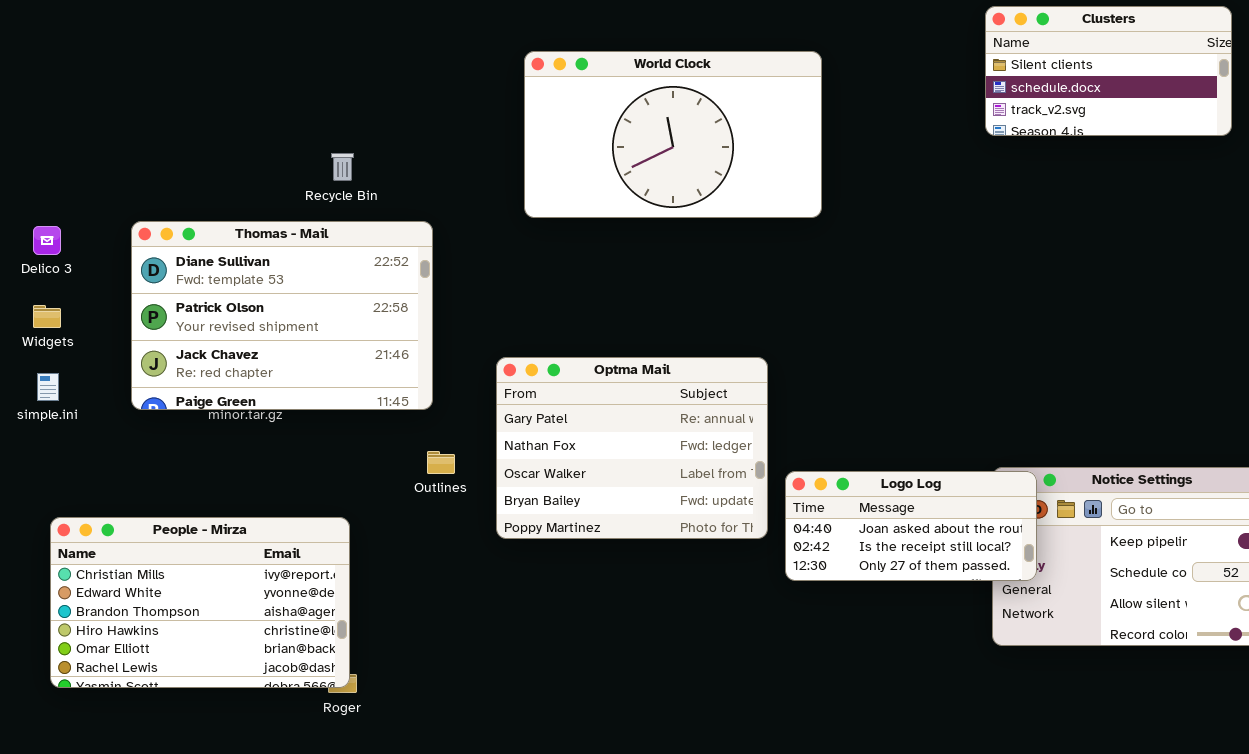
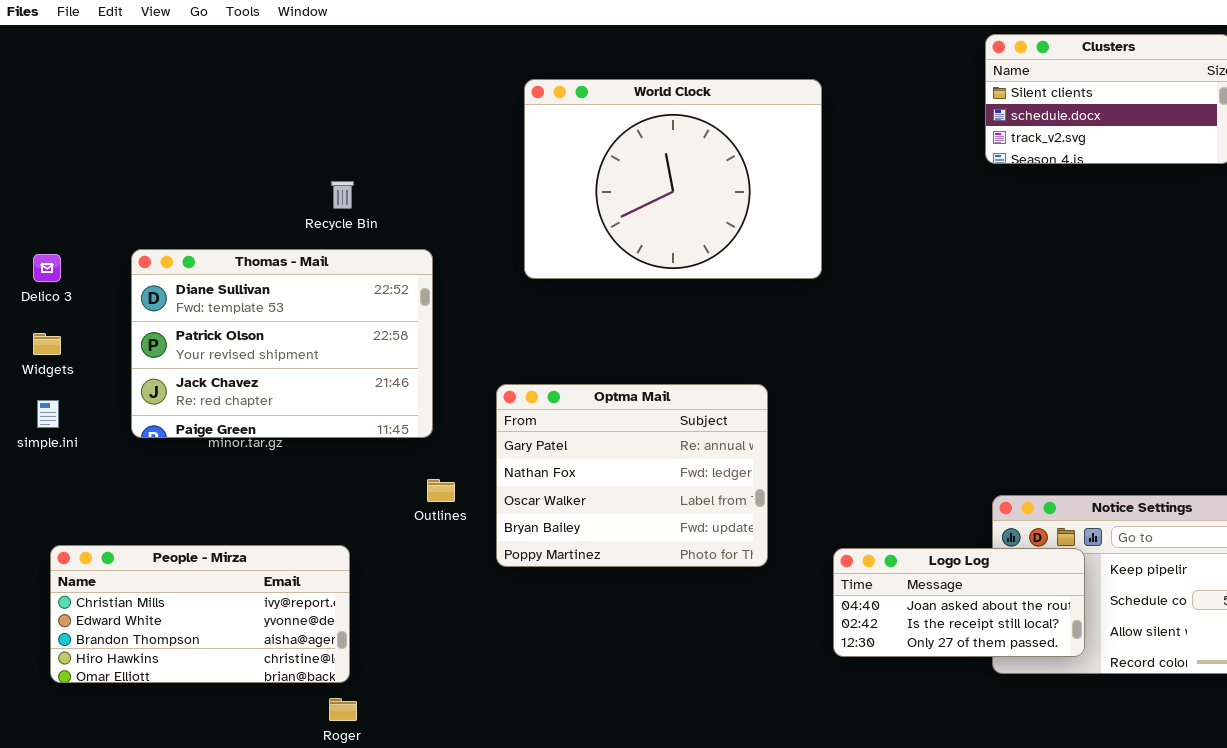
World Clock: [524,51,822,218] -> [524,79,822,279], resized
Logo Log: [785,471,1037,581] -> [833,548,1085,657], moved
People - Mirza: [50,517,350,688] -> [50,545,350,683], resized

